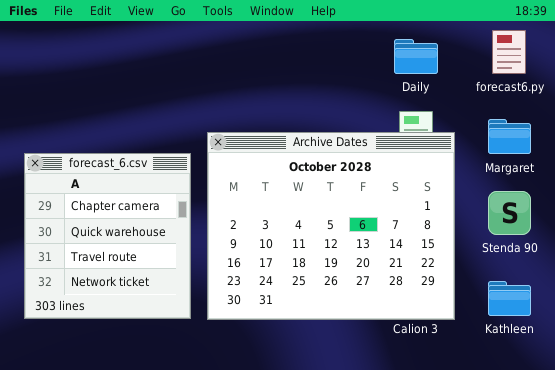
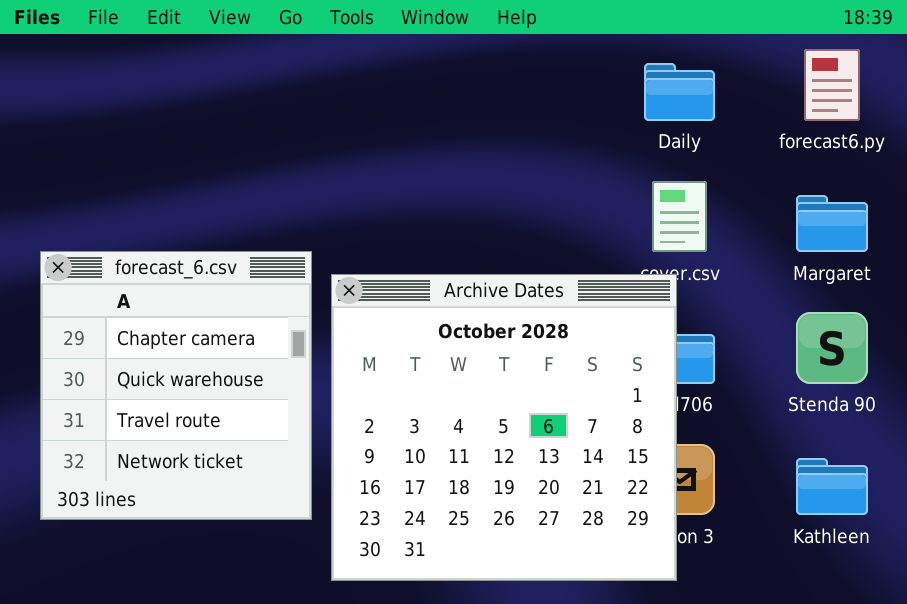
Archive Dates: [207,132,455,320] -> [331,274,677,581], moved, resized

